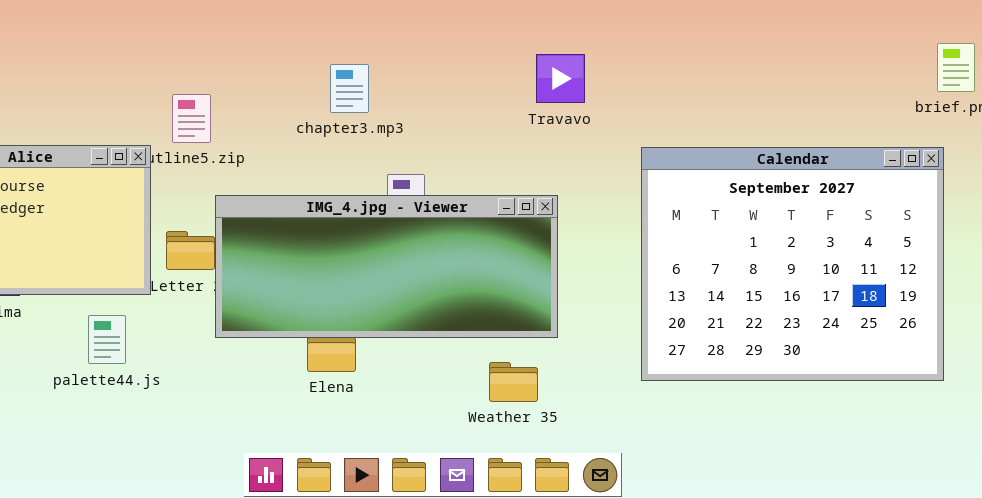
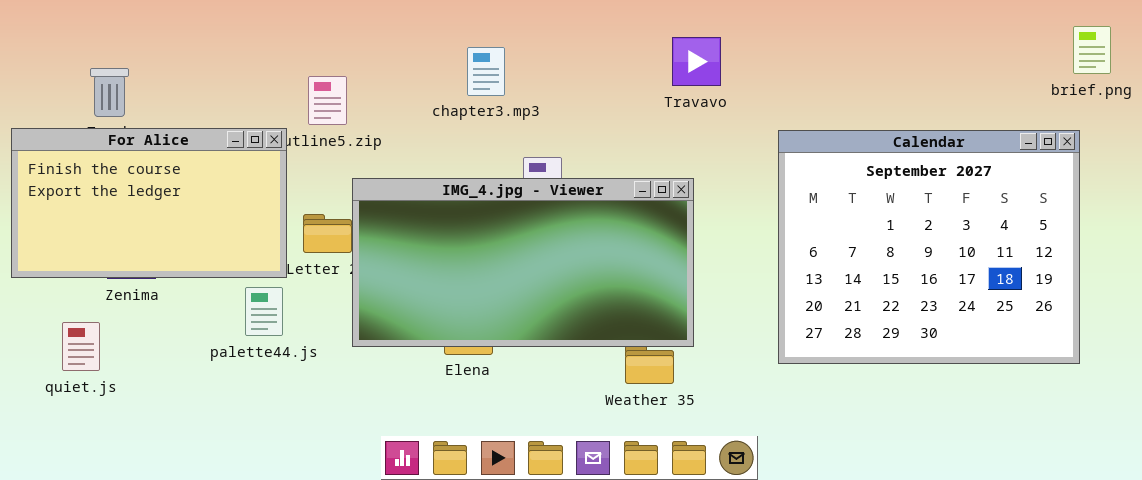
IMG_4.jpg - Viewer: [215,195,558,338] -> [352,178,694,347], resized
palette44.js: [88,315,126,364] -> [245,287,283,336], moved

